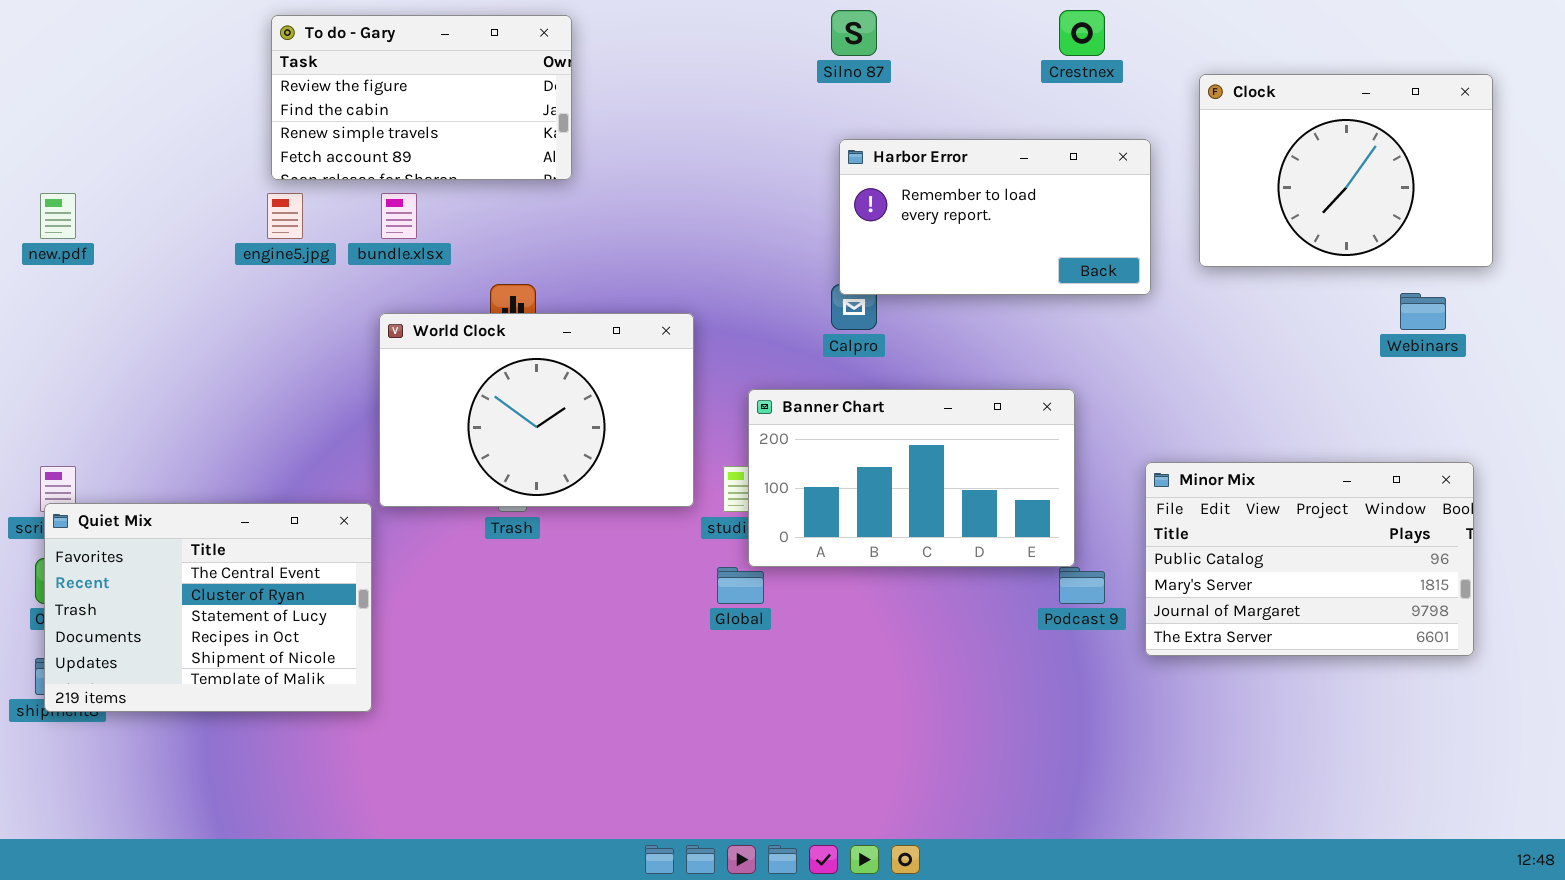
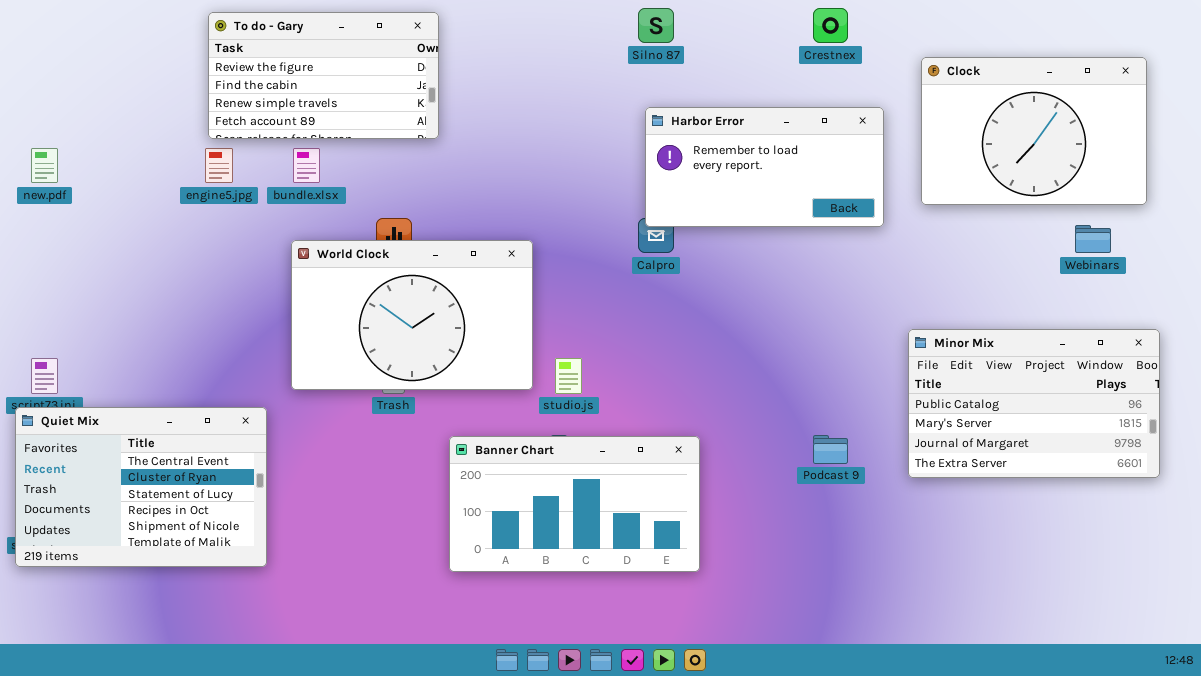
Banner Chart: [748,389,1075,567] -> [449,436,700,572], moved
Minor Mix: [1145,462,1474,656] -> [908,329,1160,478], moved
Quiet Mix: [44,503,372,712] -> [15,407,267,567], moved

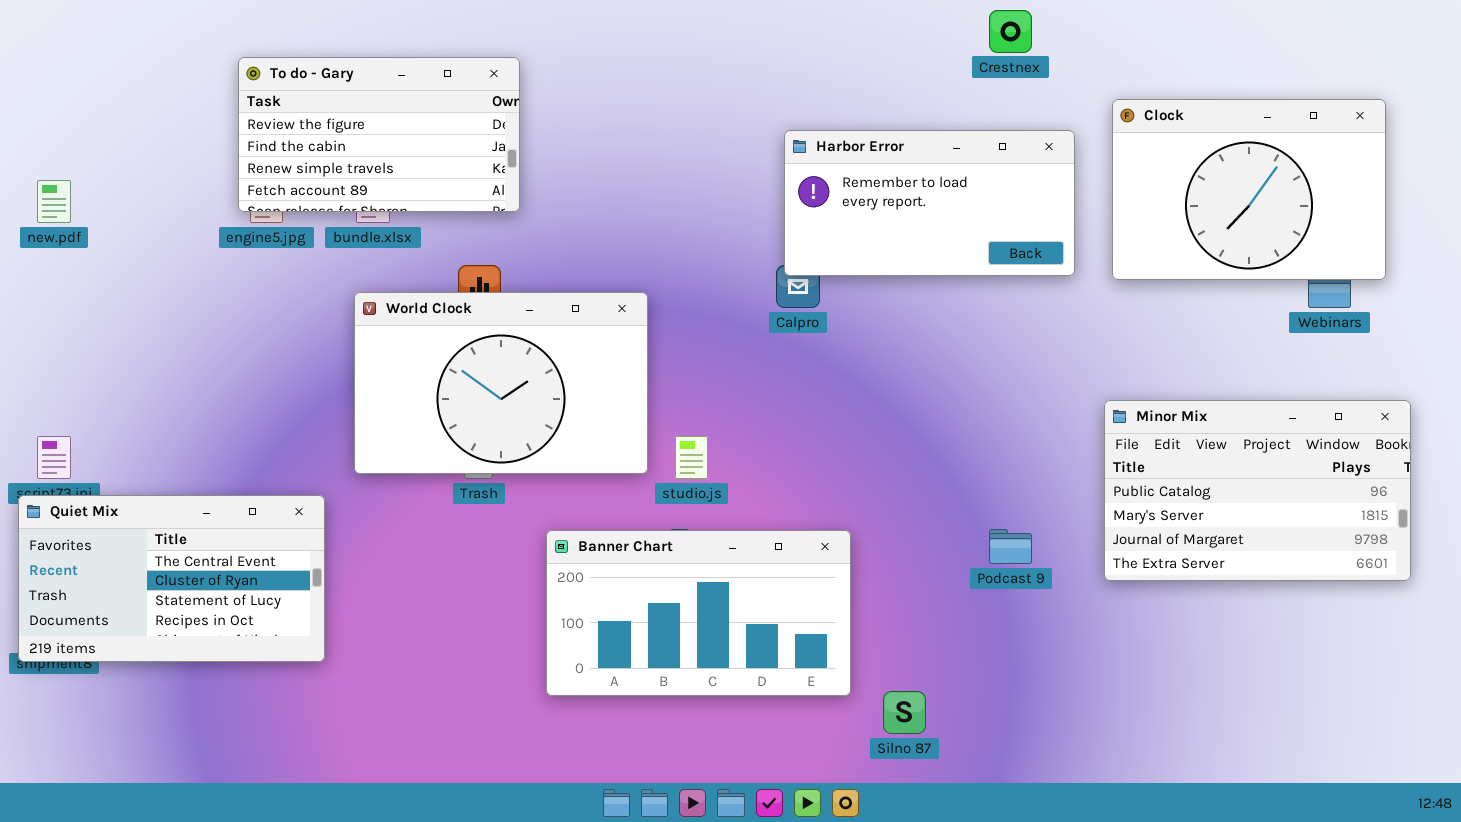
Silno 87: [638,8,674,43] -> [883,691,926,734], moved
To do - Gary: [208,12,439,139] -> [238,57,520,212], moved
Clock: [921,57,1147,205] -> [1112,99,1386,280], moved
Quiet Mix: [15,407,267,567] -> [18,495,325,662], resized

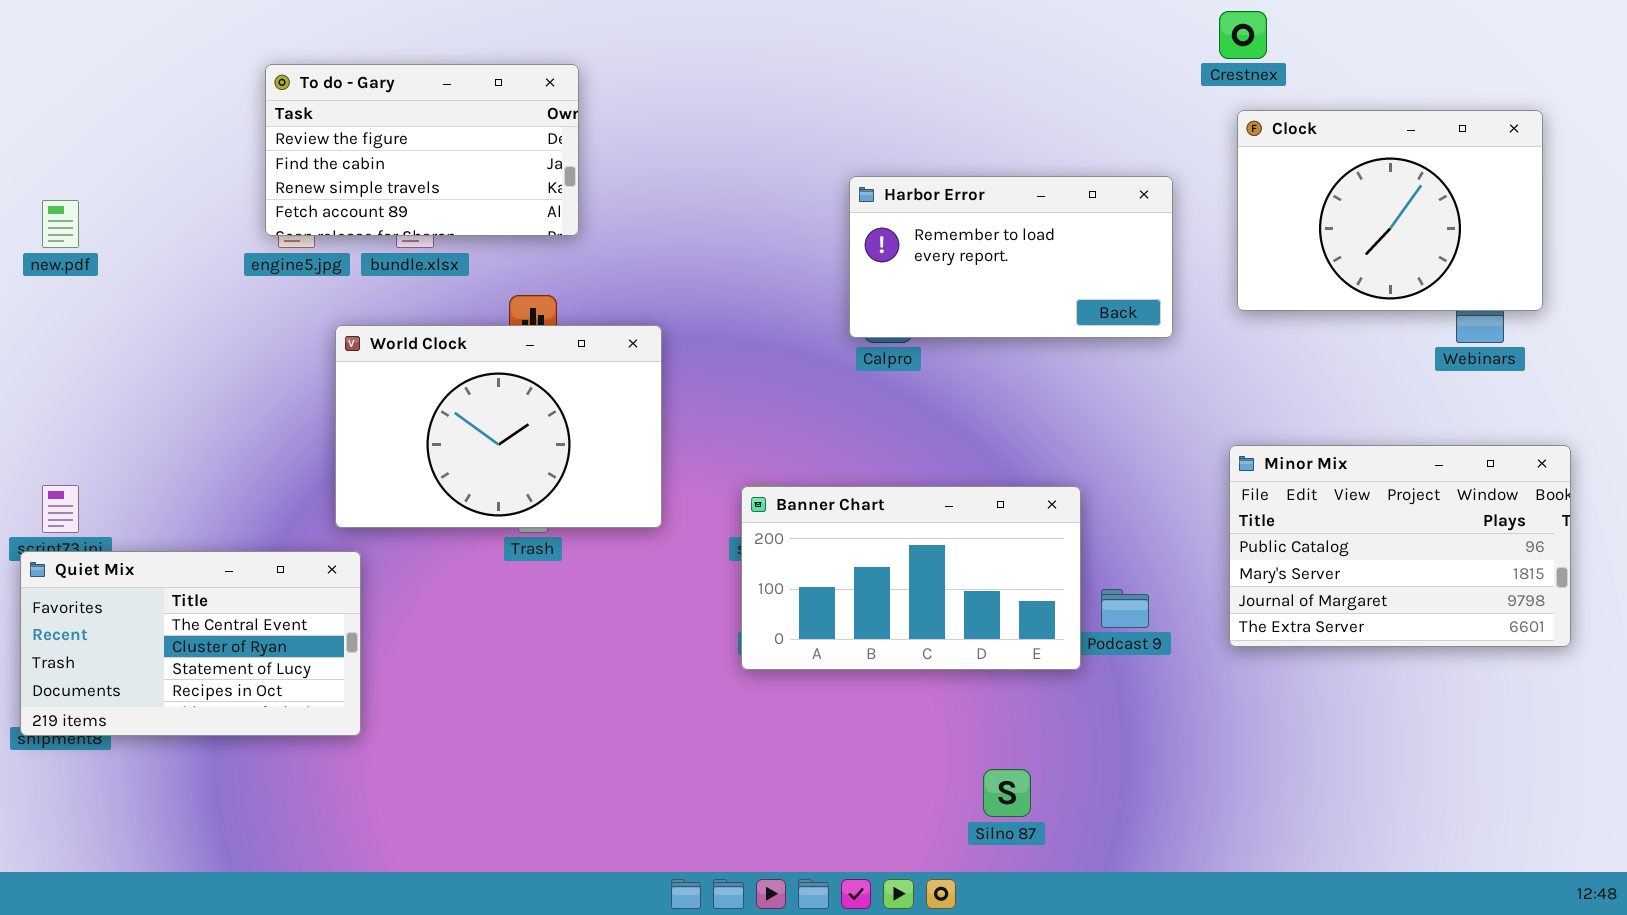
Crestnex: [989,10,1032,53] -> [1219,11,1267,59], moved
Harbor Error: [784,130,1075,276] -> [849,176,1173,338], moved
World Clock: [354,292,648,474] -> [335,325,662,528], moved
Banner Chart: [546,530,851,696] -> [741,486,1081,670], moved

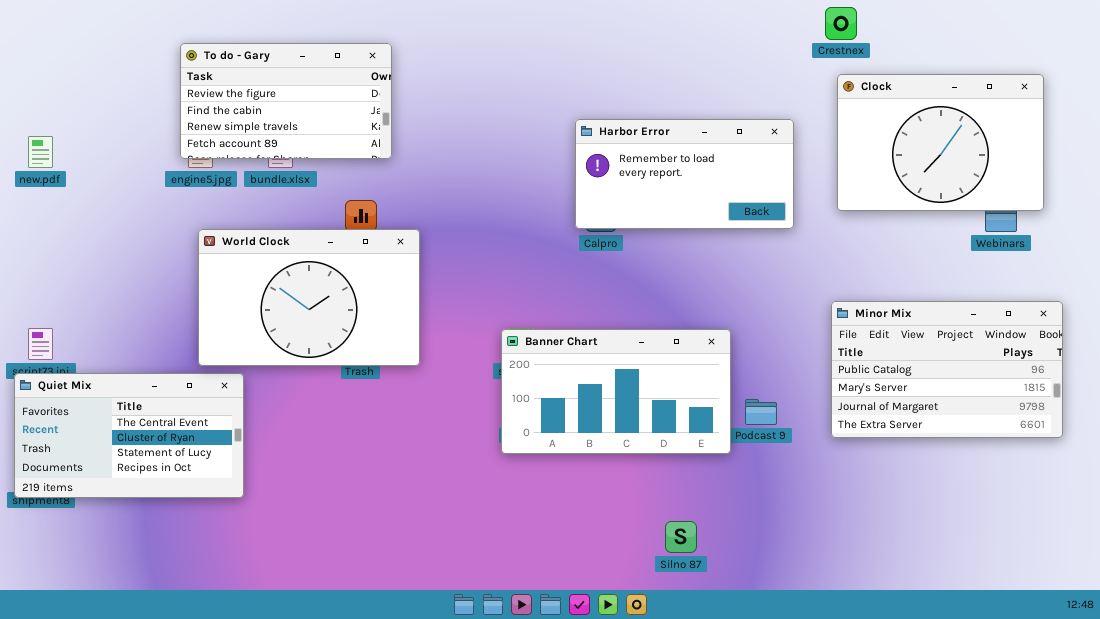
World Clock: [335,325,662,528] -> [198,229,420,366], moved

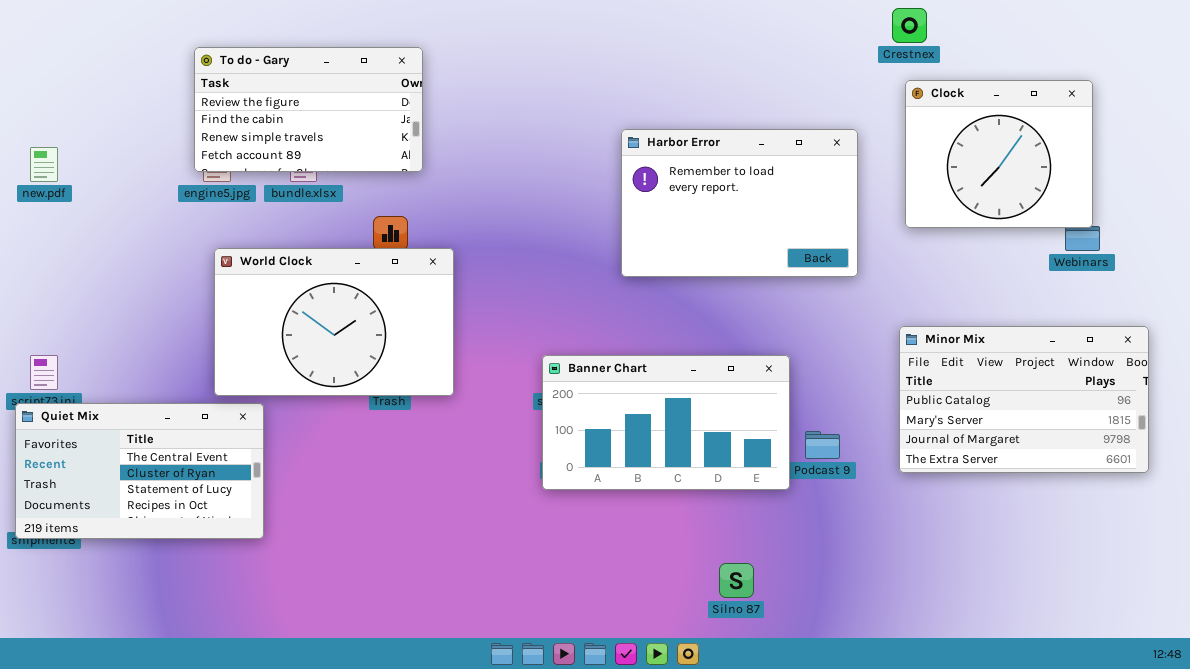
Clock: [837,74,1044,211] -> [905,80,1093,228], resized
Harbor Error: [575,119,794,229] -> [621,129,858,277], resized

